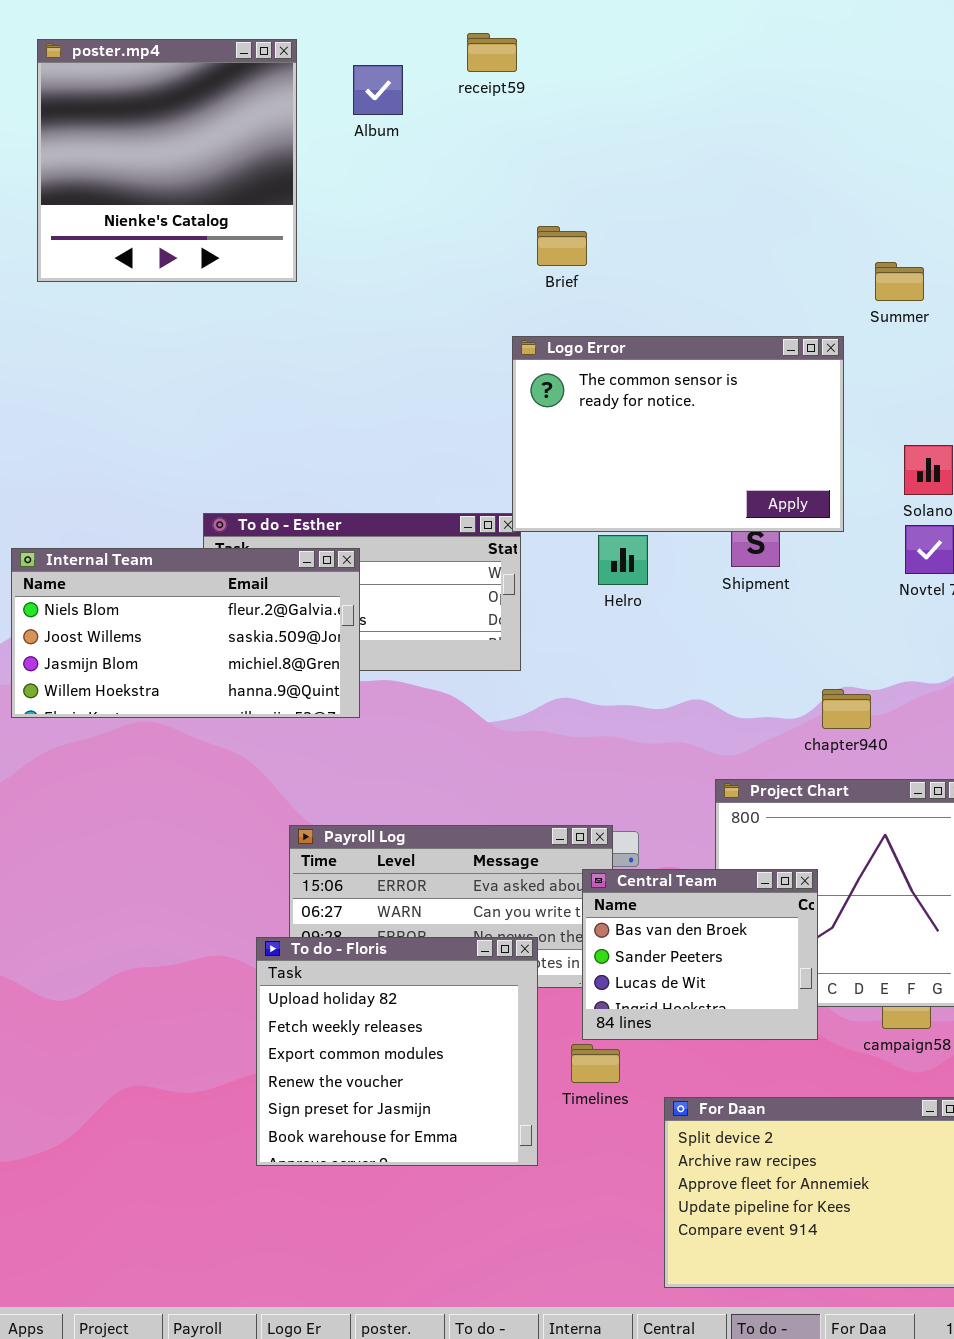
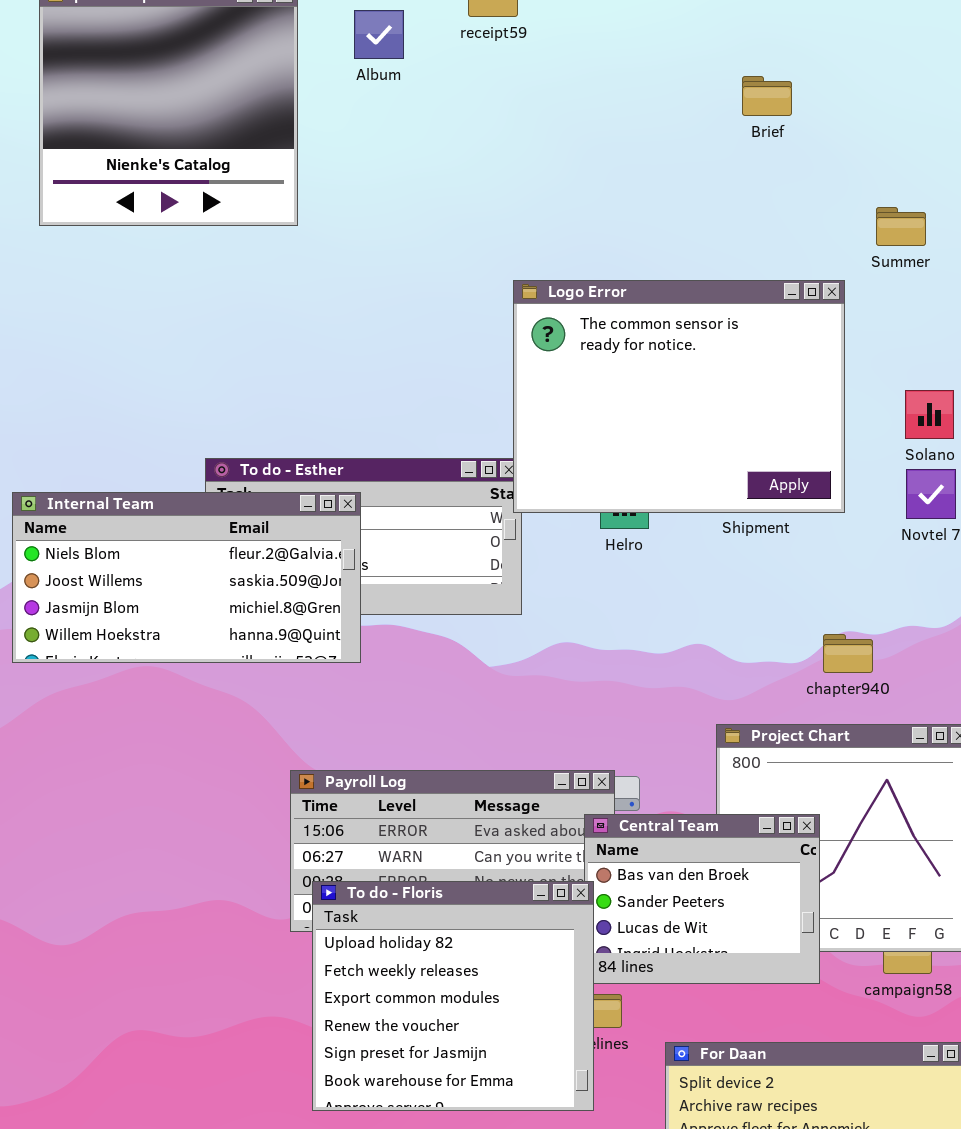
Brief: [537,226,587,266] -> [742,76,792,116], moved
Logo Error: [512,336,844,532] -> [513,280,845,513], resized
To do - Floris: [256,937,538,1166] -> [312,881,594,1111], moved

